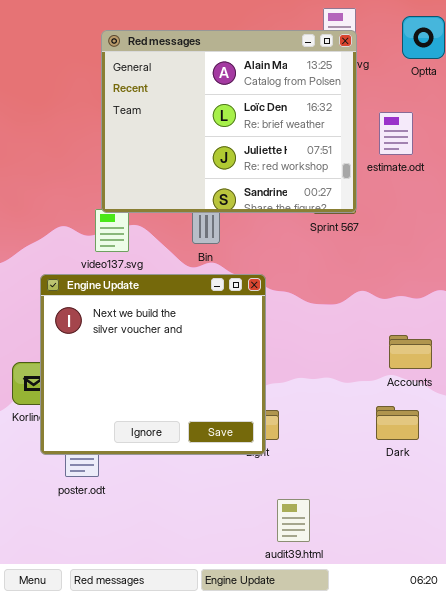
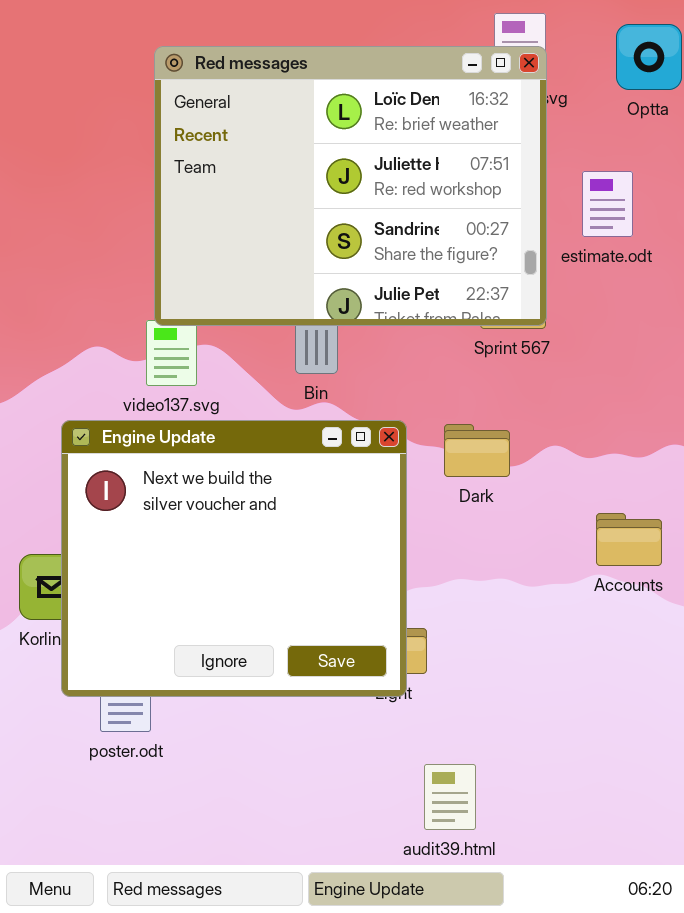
Red messages: [101,30,357,213] -> [154,46,547,326], scrolled down 1 row
Dark: [376,406,419,440] -> [444,424,510,477], moved

